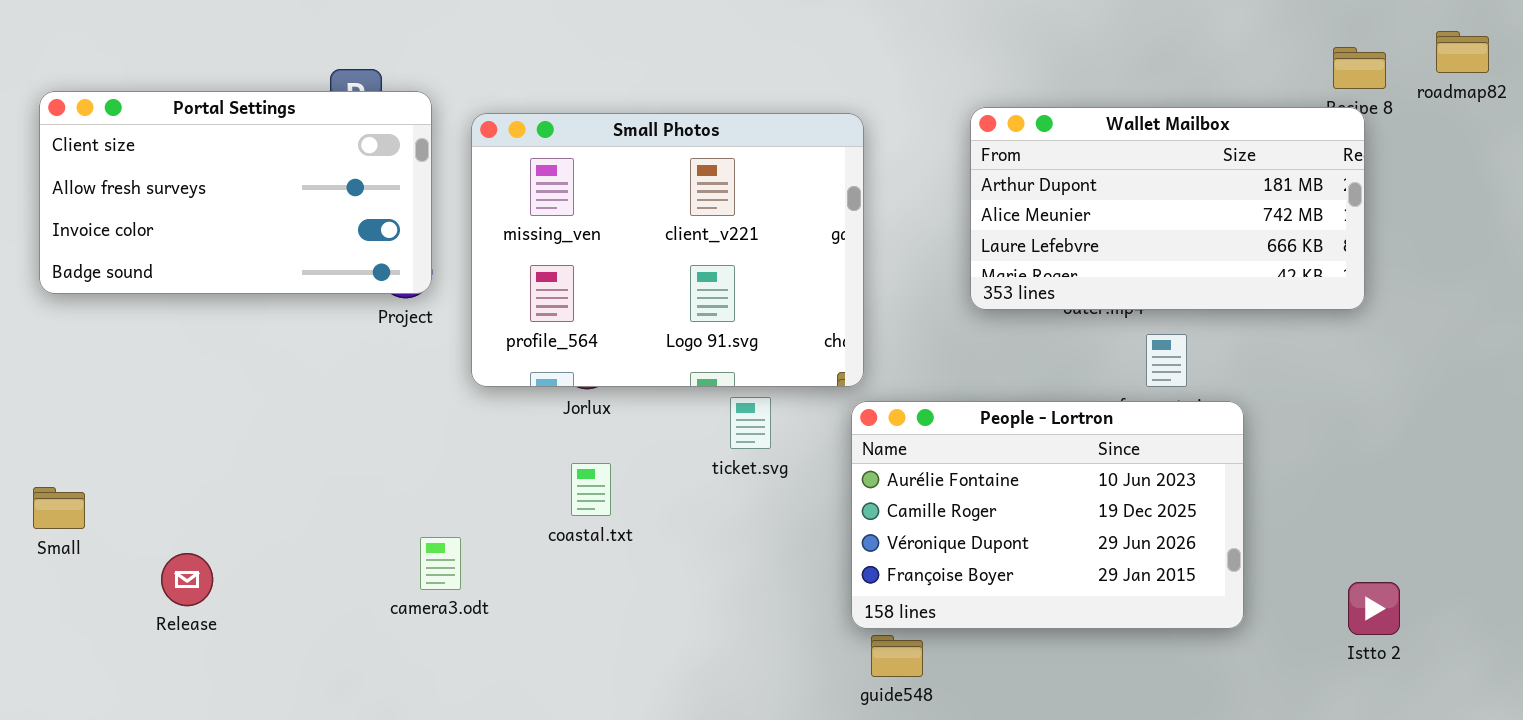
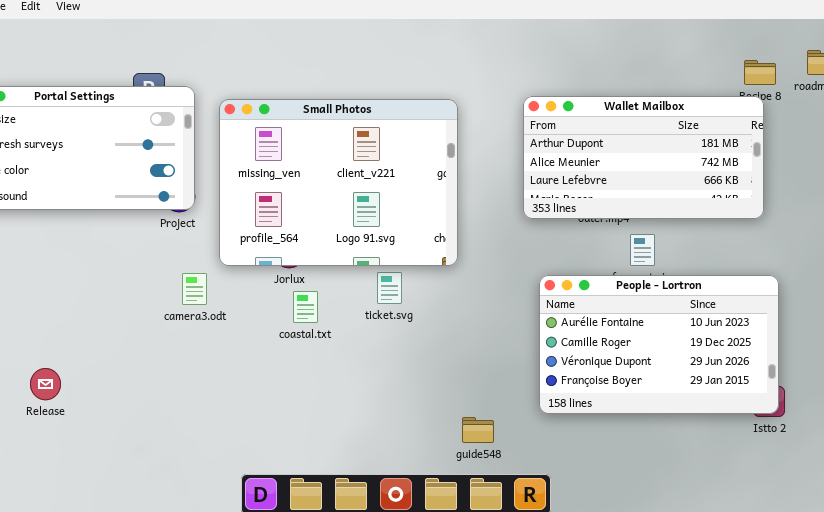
People - Lortron: [851,401,1244,629] -> [539,275,779,414], moved
coastal.txt: [571,463,611,516] -> [293,291,318,323], moved
camera3.odt: [420,537,461,590] -> [182,273,207,305], moved

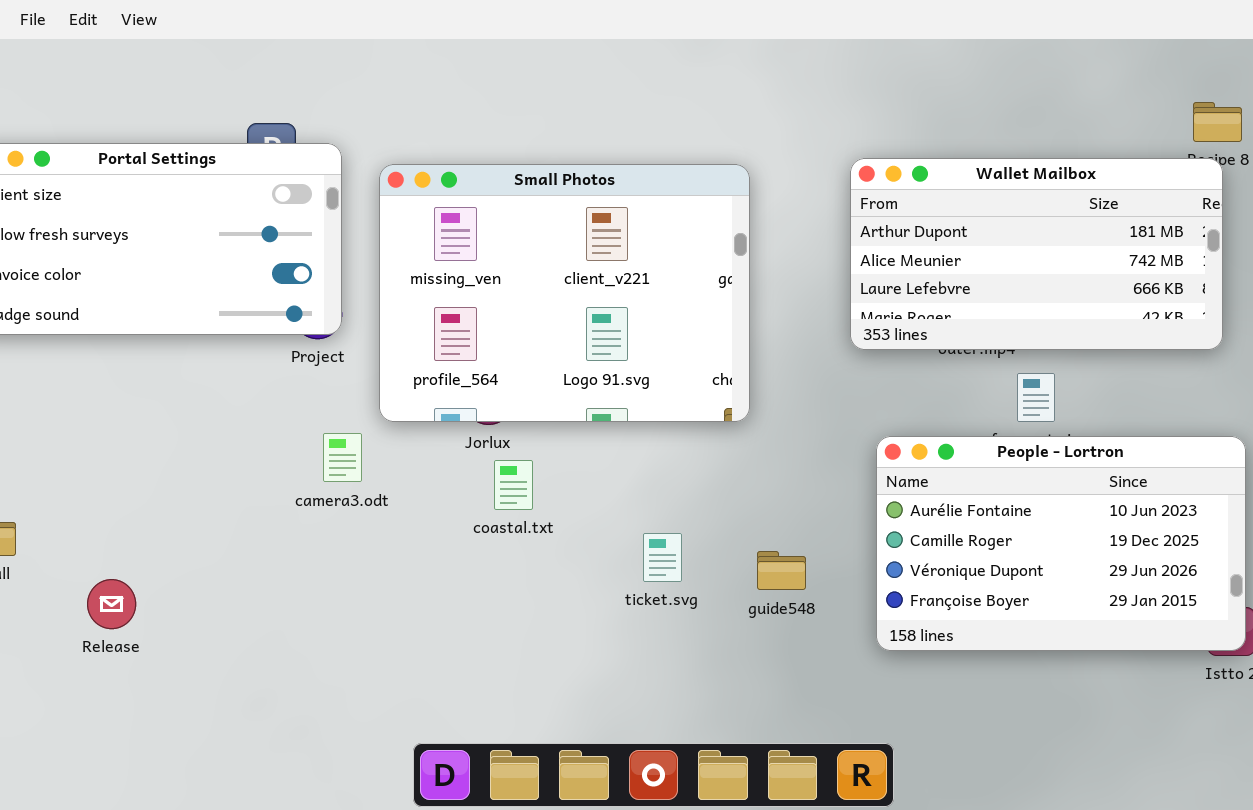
ticket.svg: [377,272,402,304] -> [643,533,682,582], moved
guide548: [462,417,494,443] -> [757,551,806,590], moved

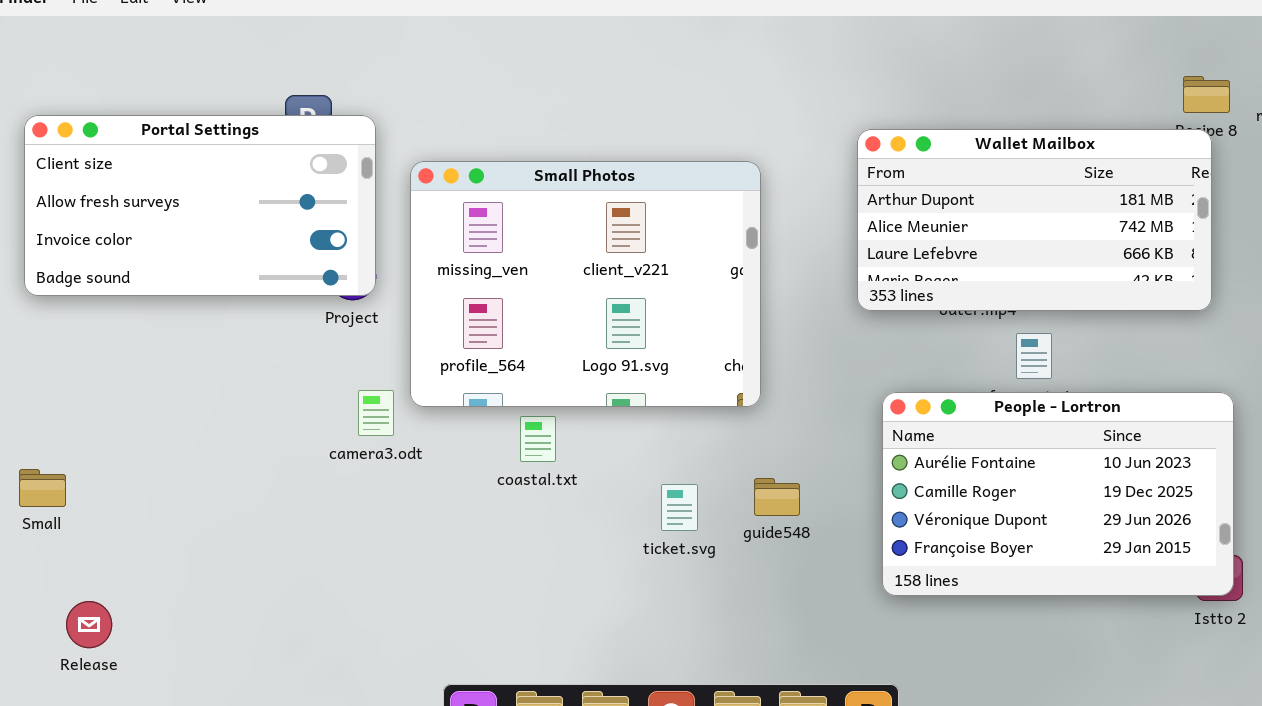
Small Photos: [379,164,750,422] -> [410,161,761,407], moved
guide548: [757,551,806,590] -> [754,478,800,516], moved
Release: [87,579,136,629] -> [66,601,112,648], moved

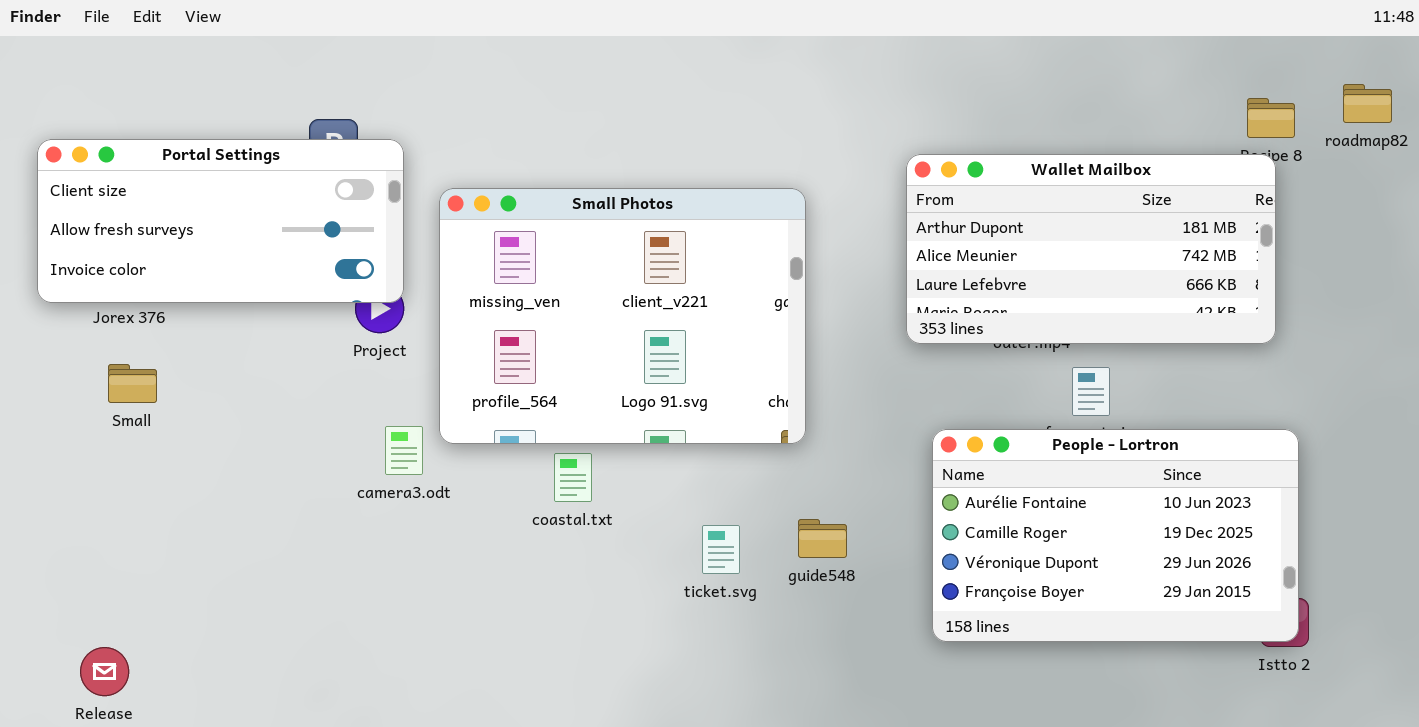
Portal Settings: [24,115,376,296] -> [37,139,404,303], resized
Small: [19,469,66,507] -> [108,364,157,403], moved

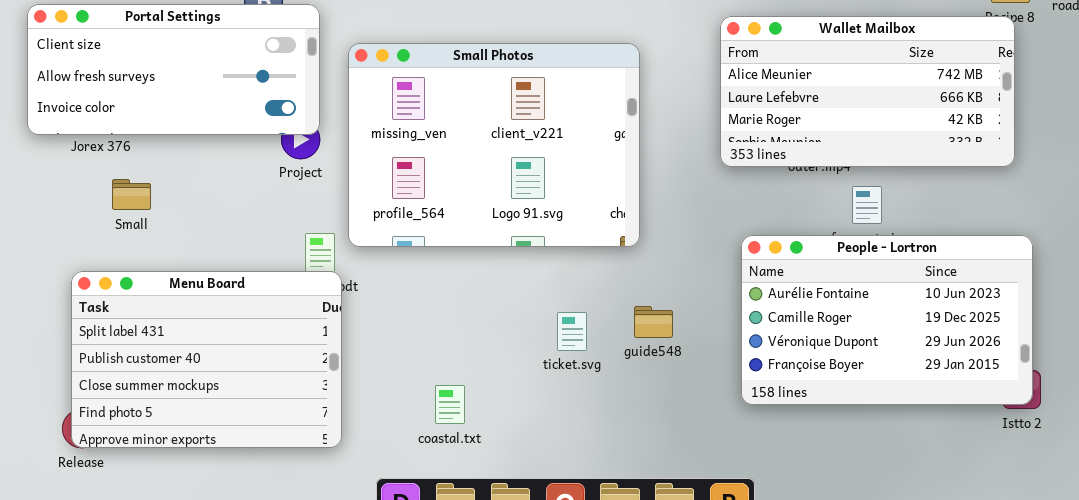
Wallet Mailbox: [906,154,1276,344] -> [720,16,1015,167], scrolled down 1 row
Small: [108,364,157,403] -> [112,179,151,210], moved
coastal.txt: [554,453,592,502] -> [435,385,465,424], moved
Menu Board: none -> [71,271,342,448], opened

